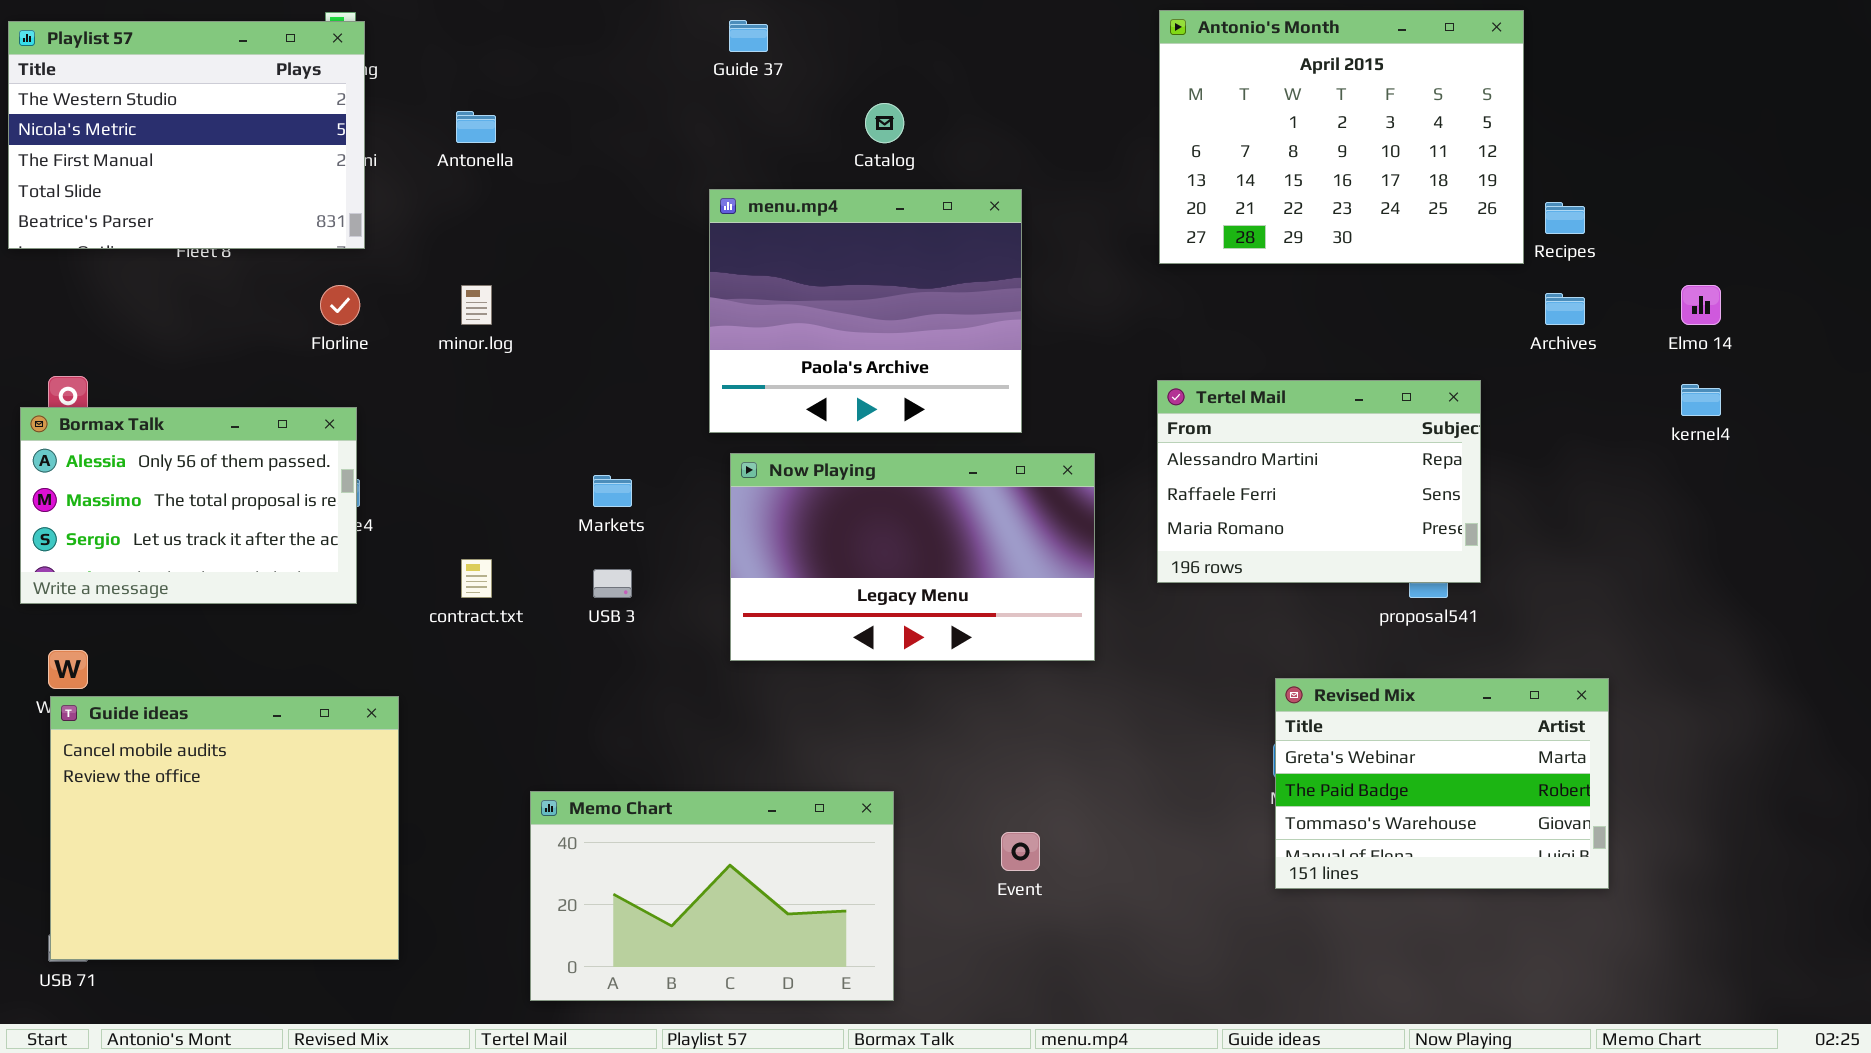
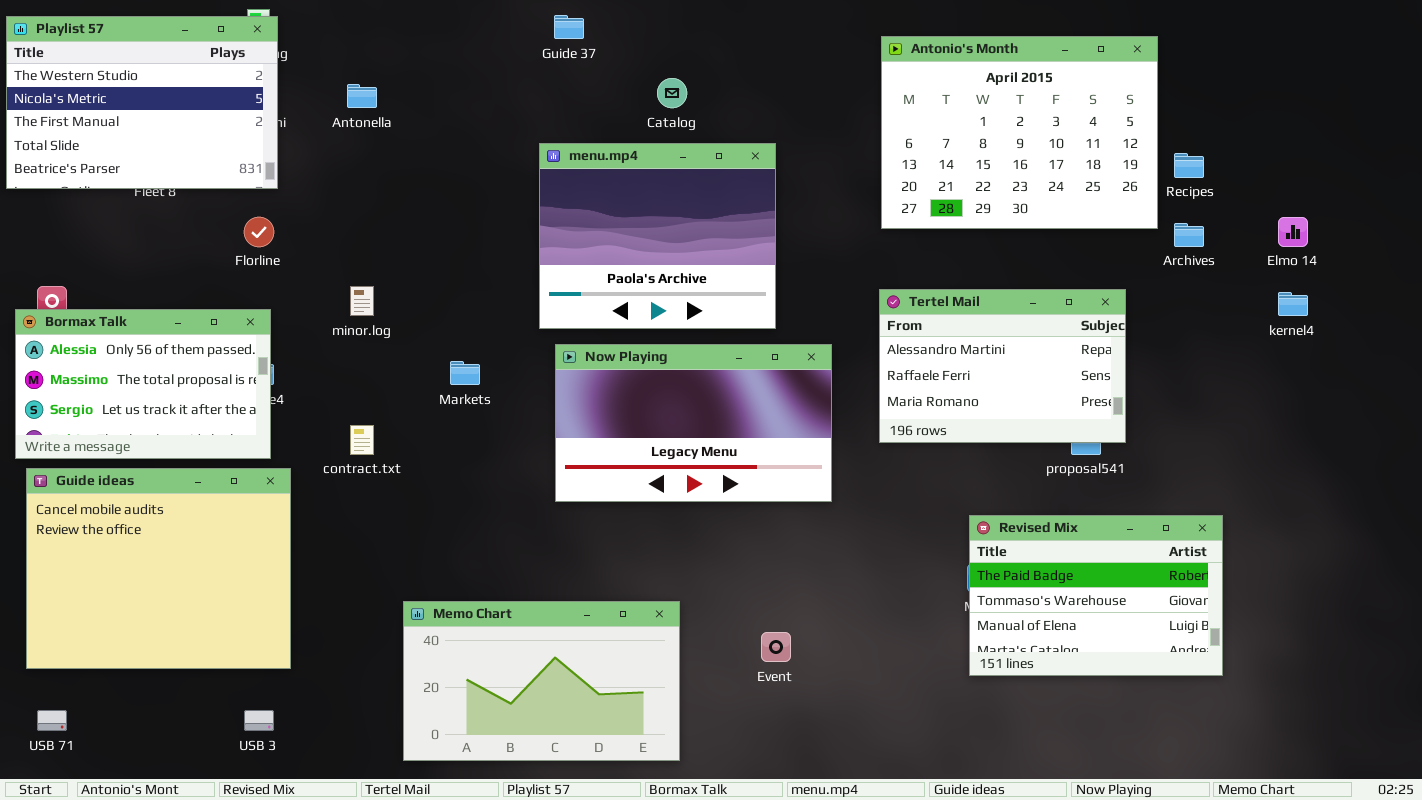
Antonio's Month: [1159,10,1524,264] -> [881,36,1158,229], moved
minor.log: [461,285,492,325] -> [350,286,374,316], moved
USB 3: [593,569,632,598] -> [244,710,274,731], moved
Revised Mix: [1275,678,1609,889] -> [969,515,1223,676], scrolled down 1 row
Guide ideas: [50,696,399,960] -> [26,468,291,669], moved

